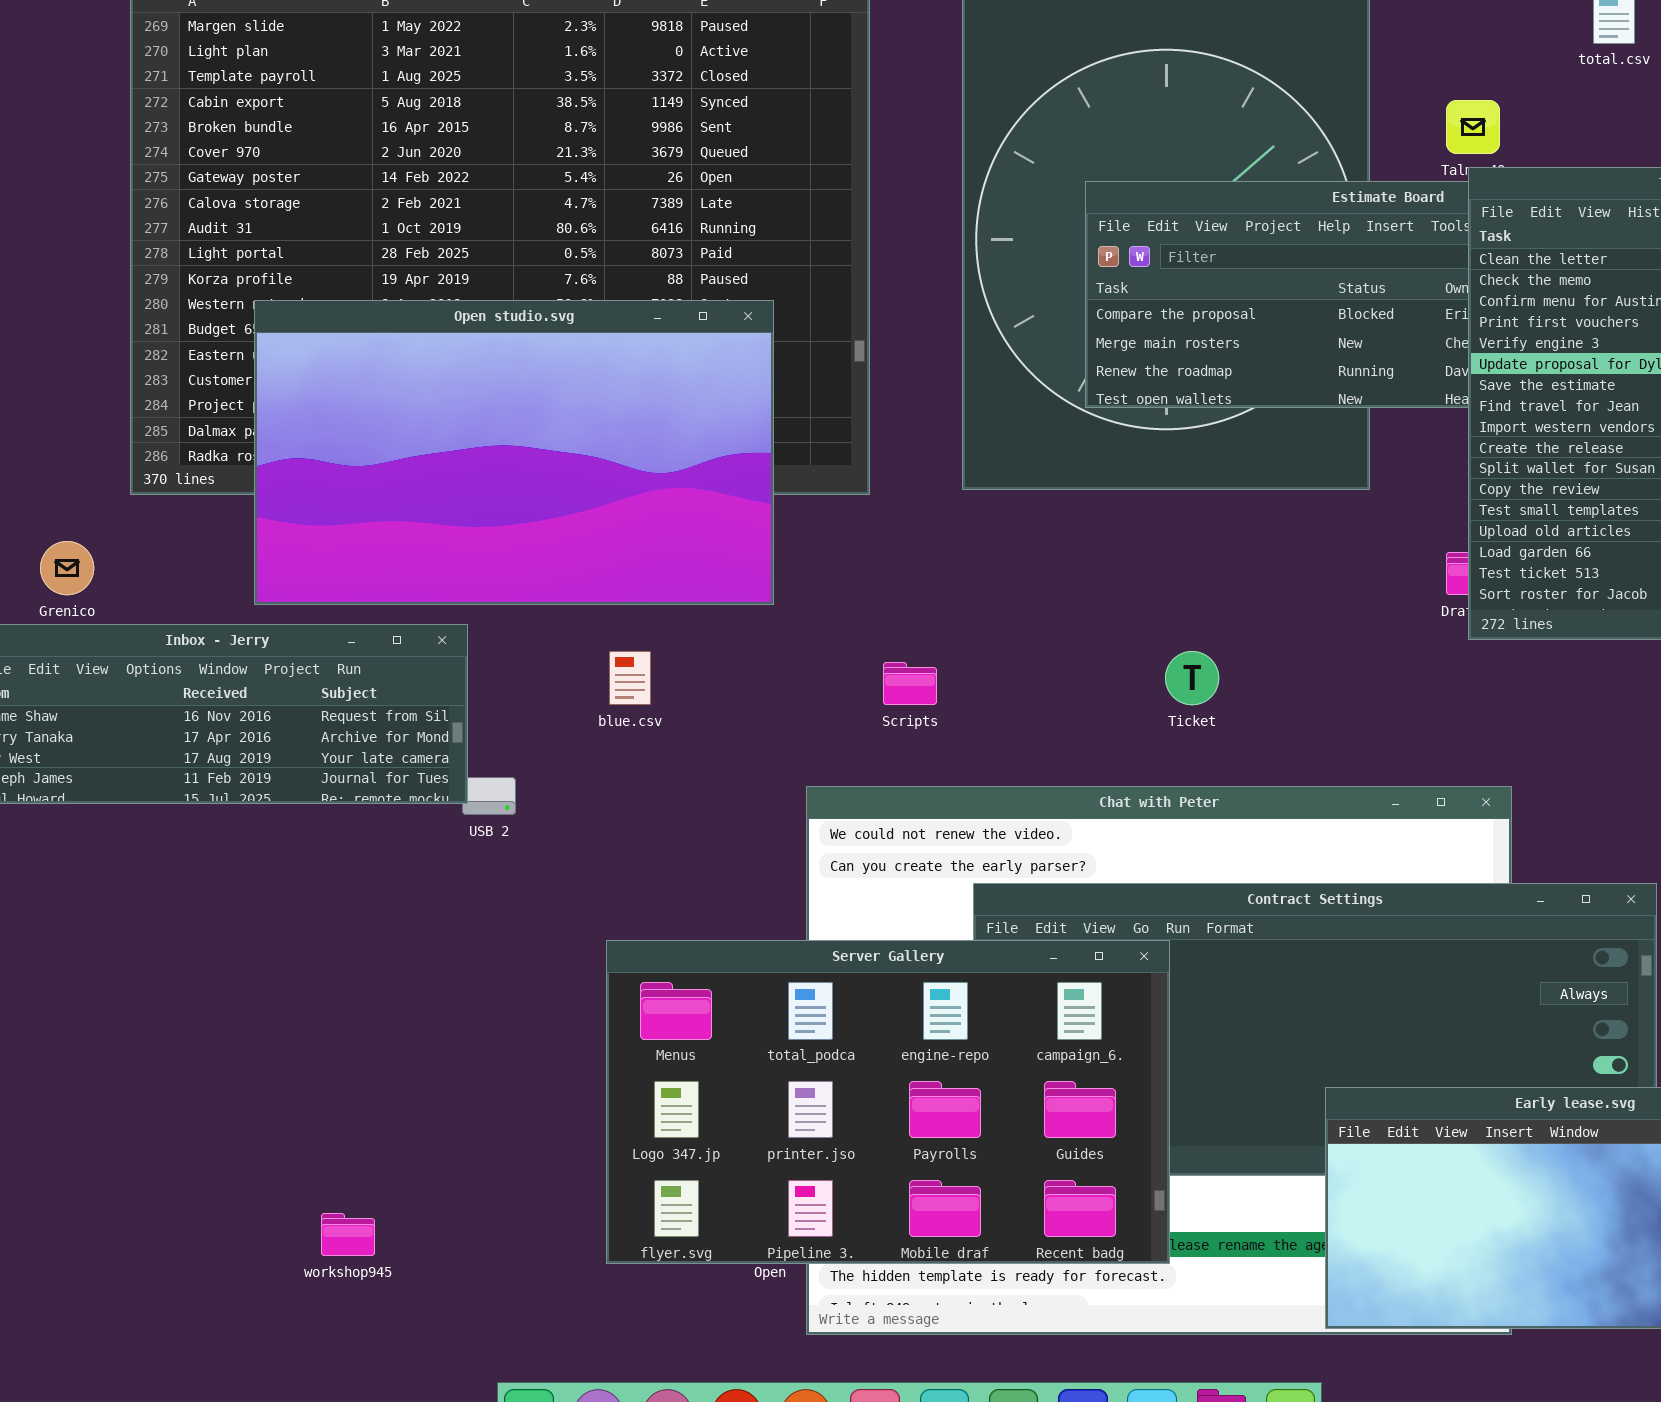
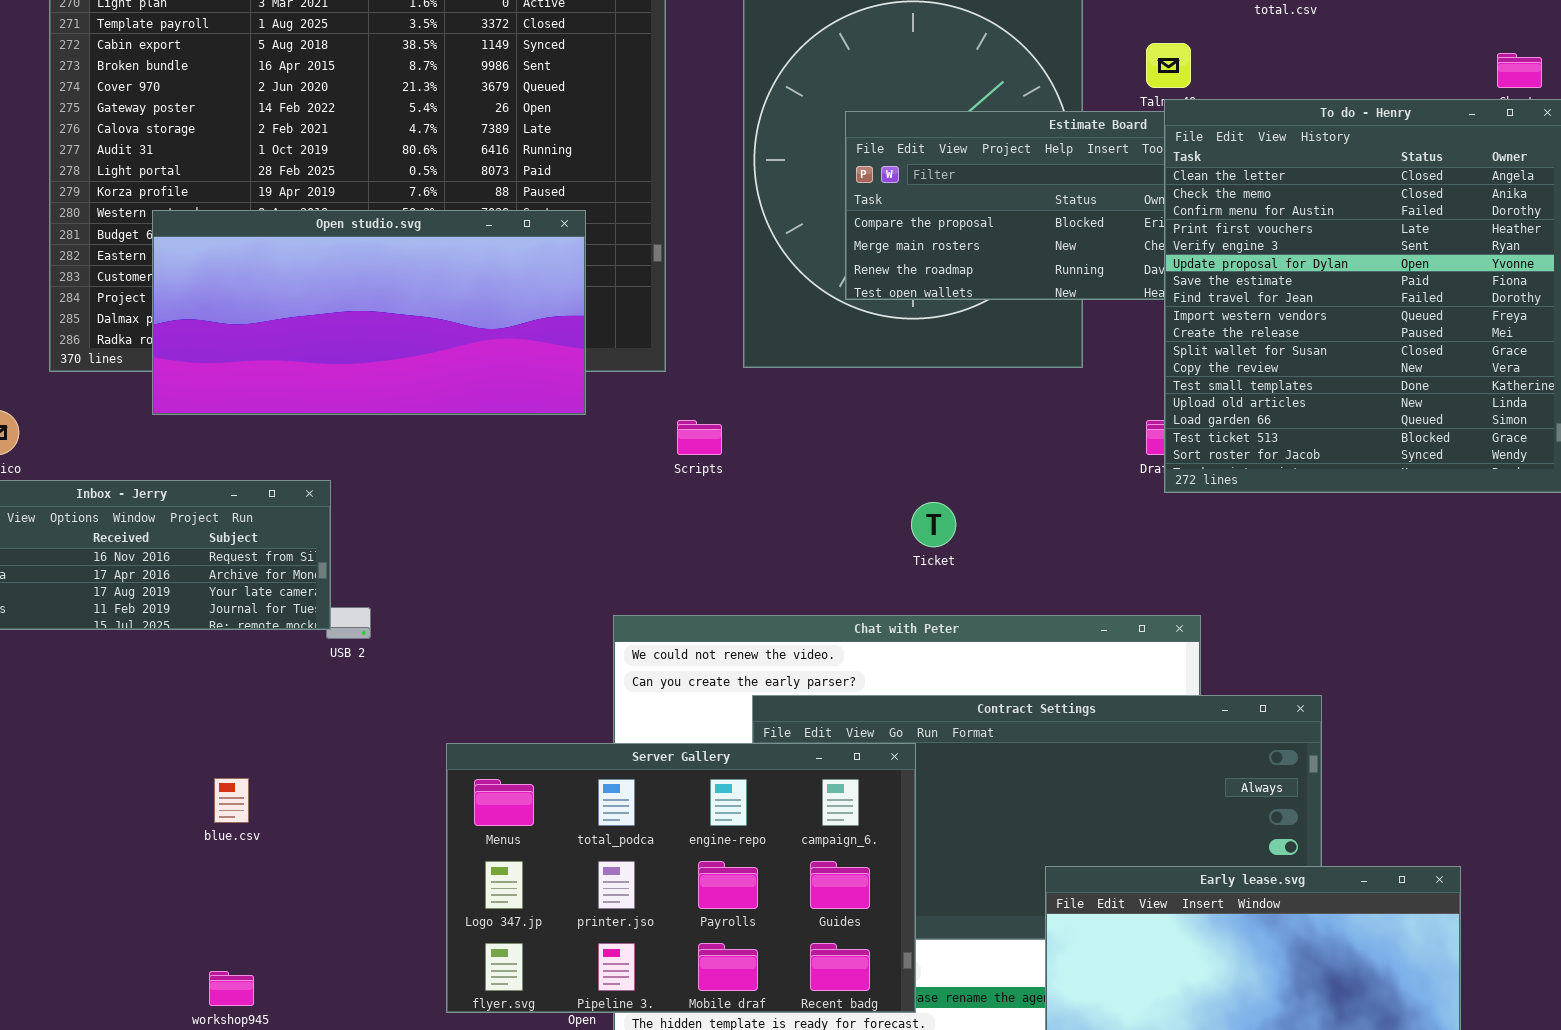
Open studio.svg: [254,300,774,605] -> [152,210,586,415], resized
blue.csv: [609,651,651,705] -> [214,778,249,823], moved
Scripts: [883,662,937,705] -> [677,420,722,455], moved

